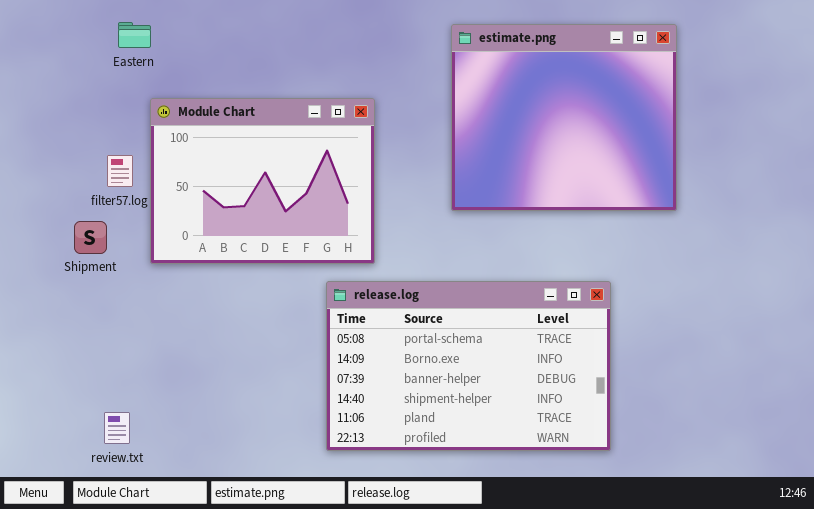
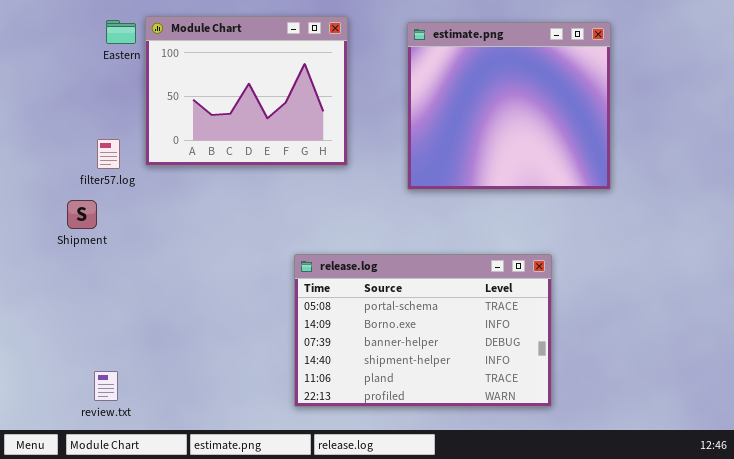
Module Chart: [150,98,375,264] -> [145,16,348,166], moved

